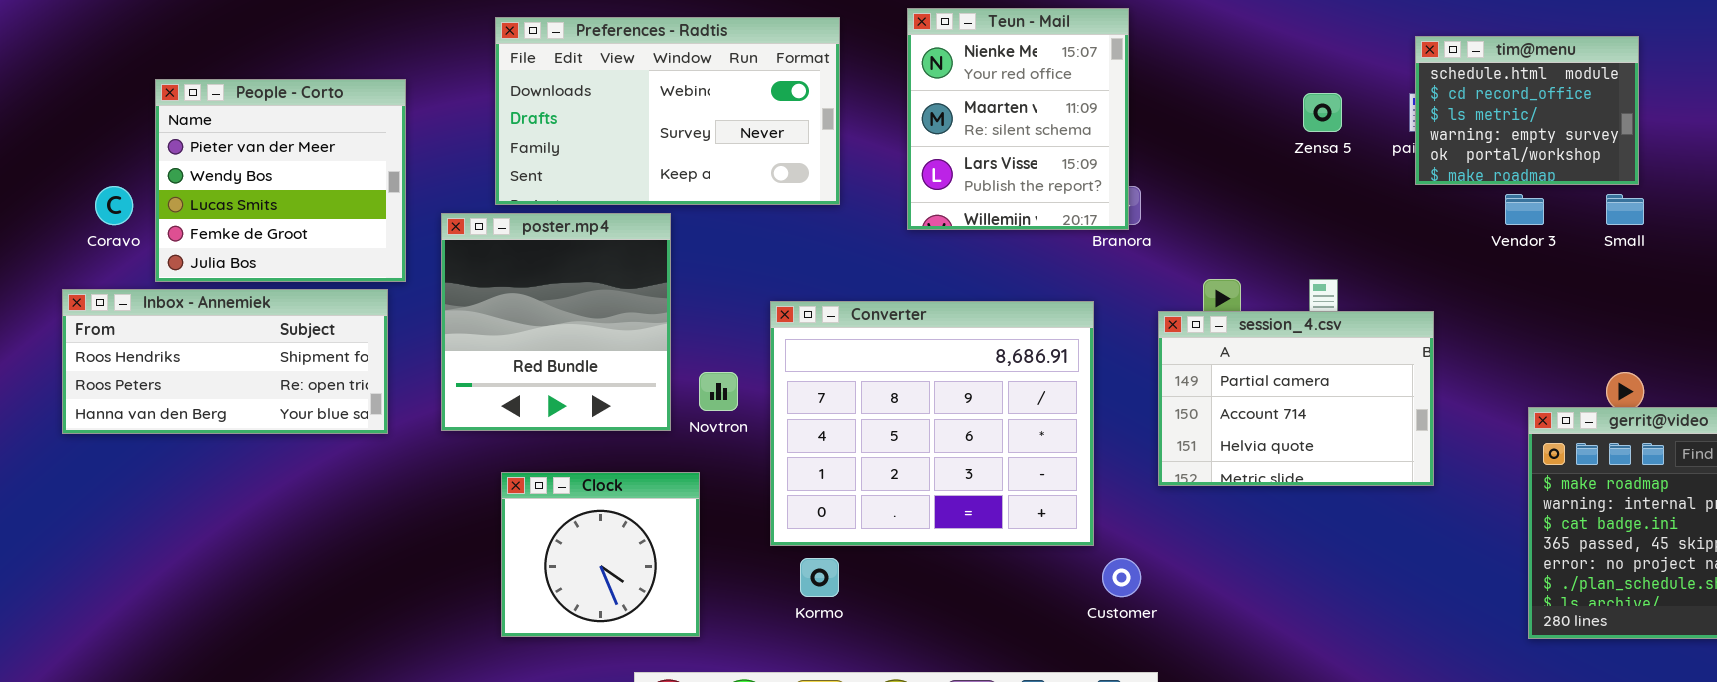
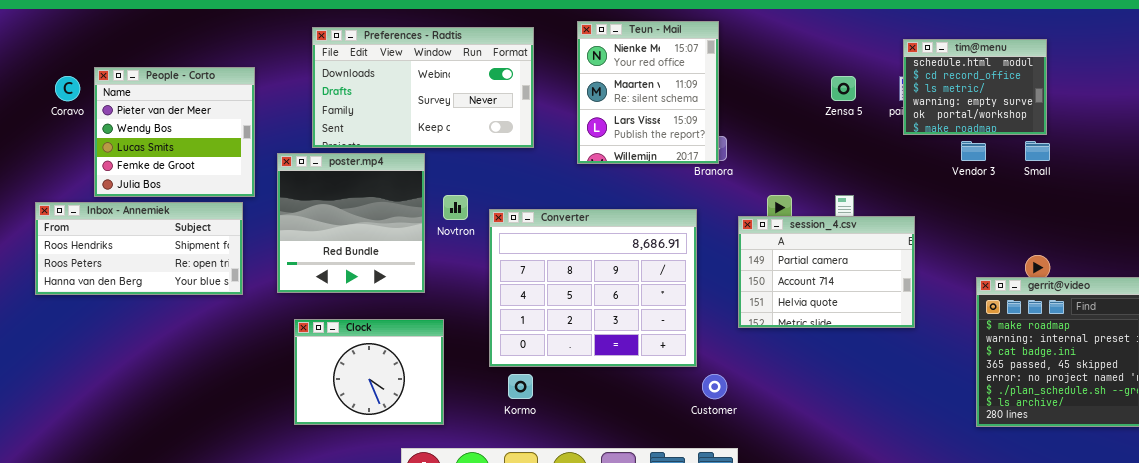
Coravo: [95,186,133,225] -> [55,76,80,101], moved
Novtron: [699,372,738,411] -> [443,195,468,220], moved
Clock: [501,472,700,637] -> [294,319,444,425], resized

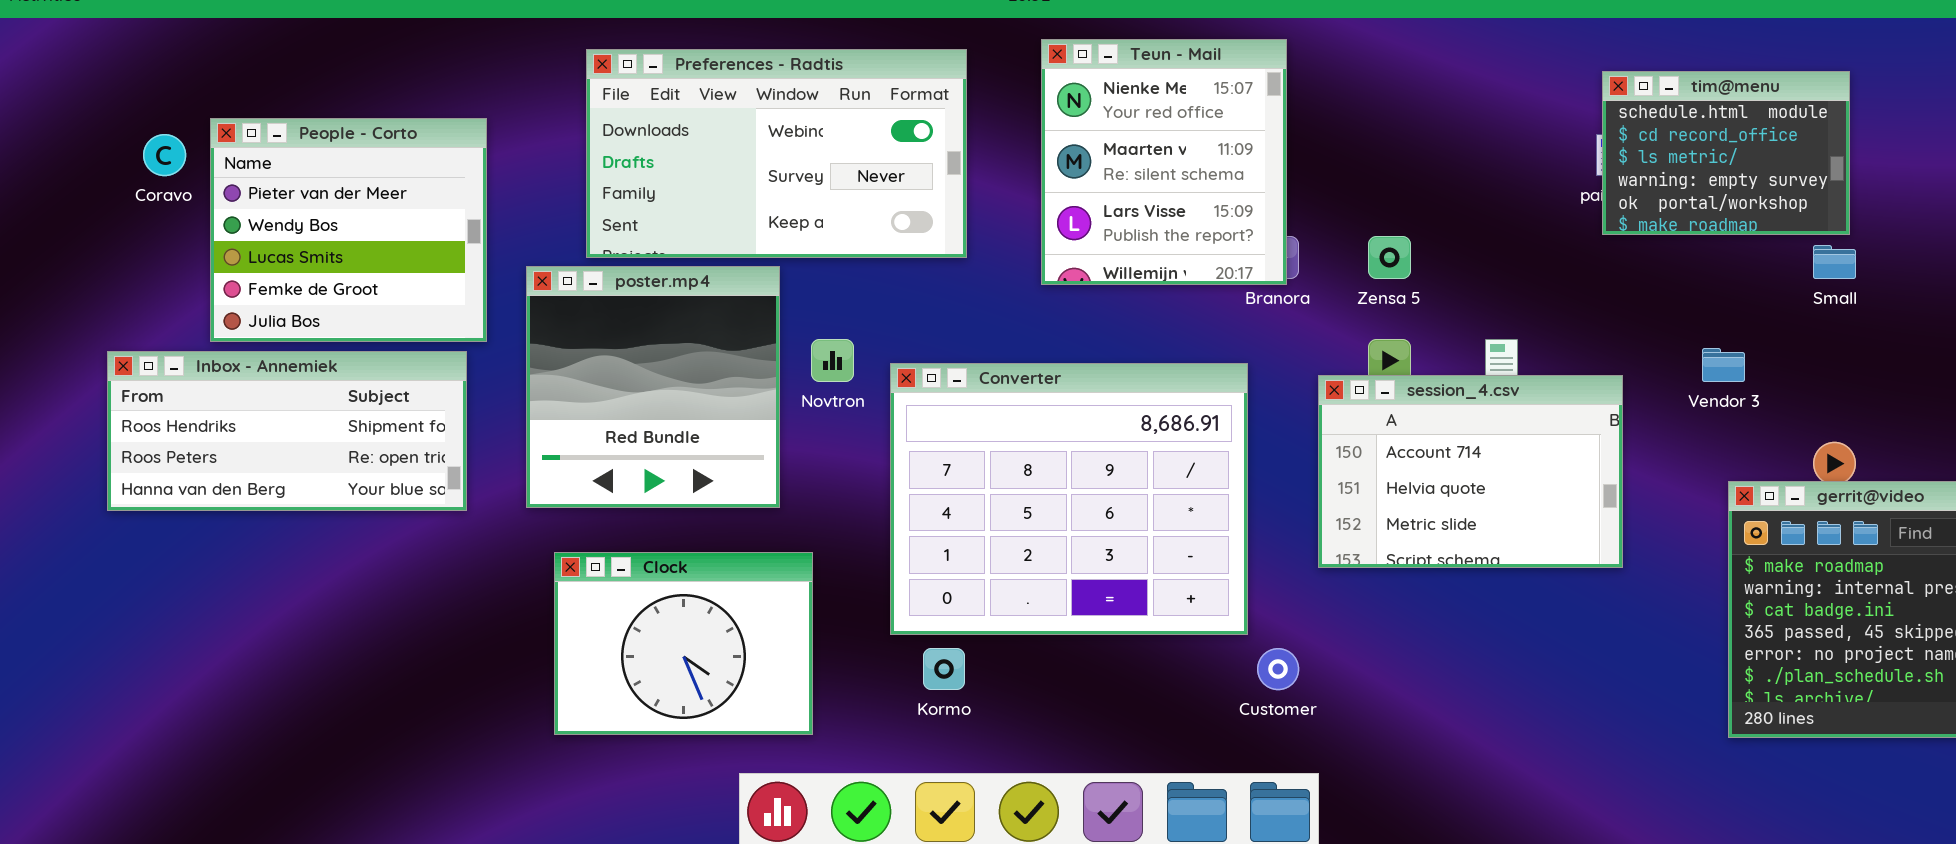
Zensa 5: [831,76,856,101] -> [1368,236,1411,279], moved
Vendor 3: [961,141,986,161] -> [1702,348,1745,382], moved
session_4.csv: [738,216,915,328] -> [1318,375,1623,568], scrolled down 1 row

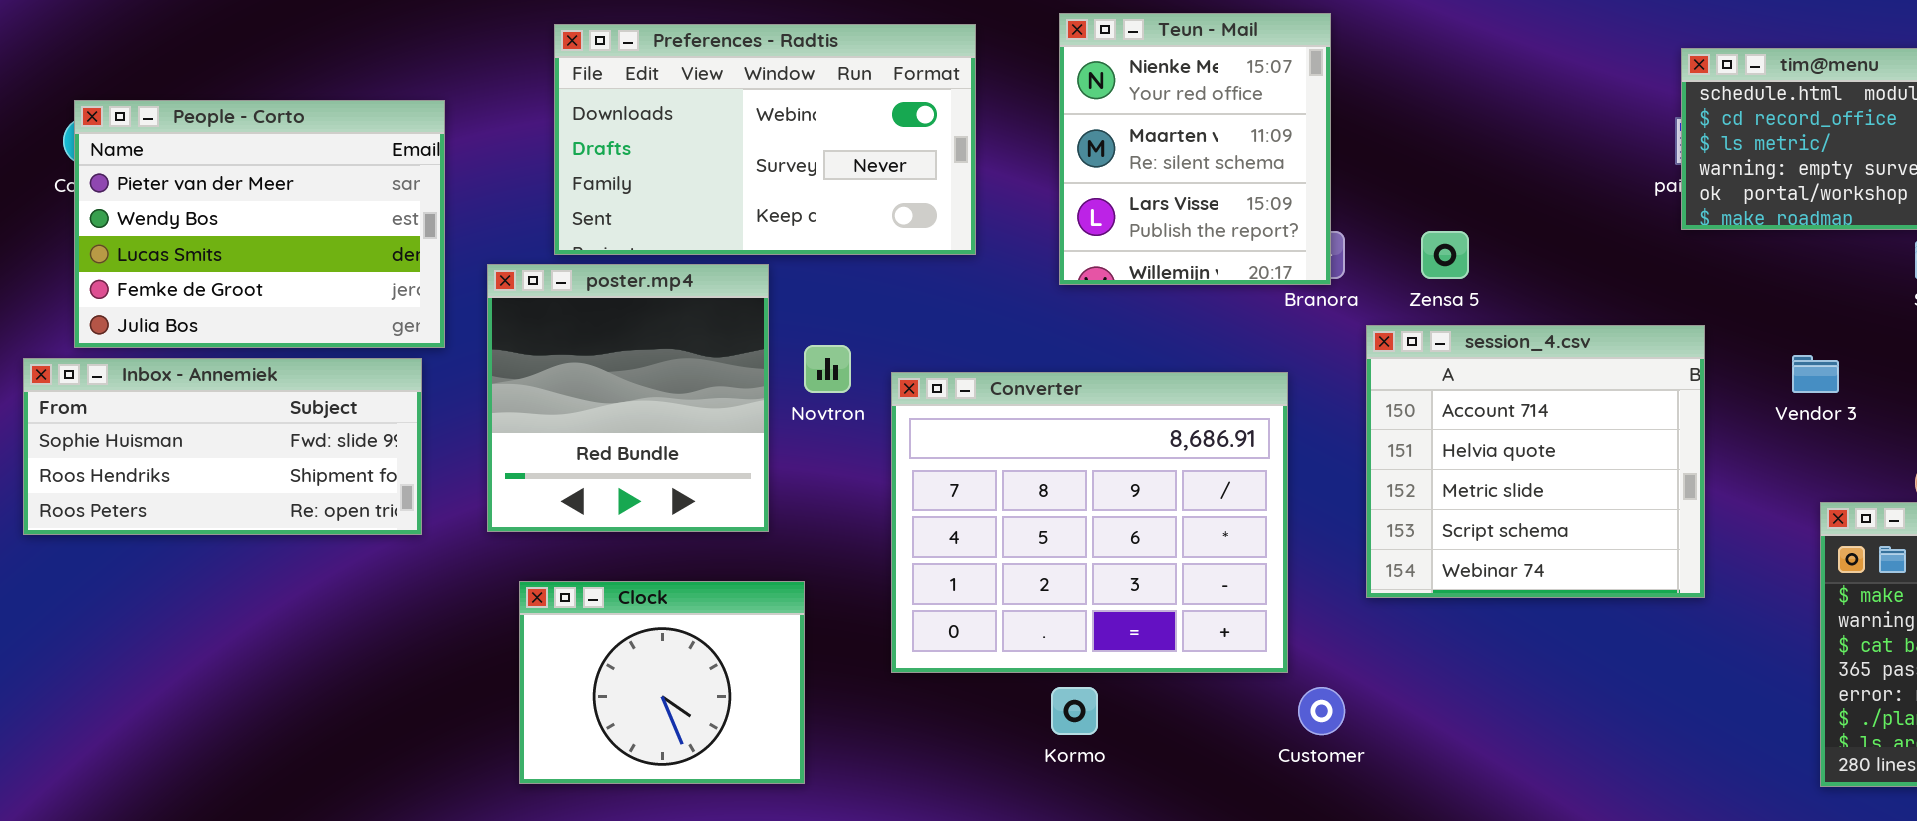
People - Corto: [210,118,487,342] -> [74,100,445,348], resized
Inbox - Annemiek: [107,351,467,511] -> [23,358,422,535], scrolled up 1 row
session_4.csv: [1318,375,1623,568] -> [1366,325,1705,598], resized
Kormo: [923,648,965,690] -> [1051,687,1098,735], moved

